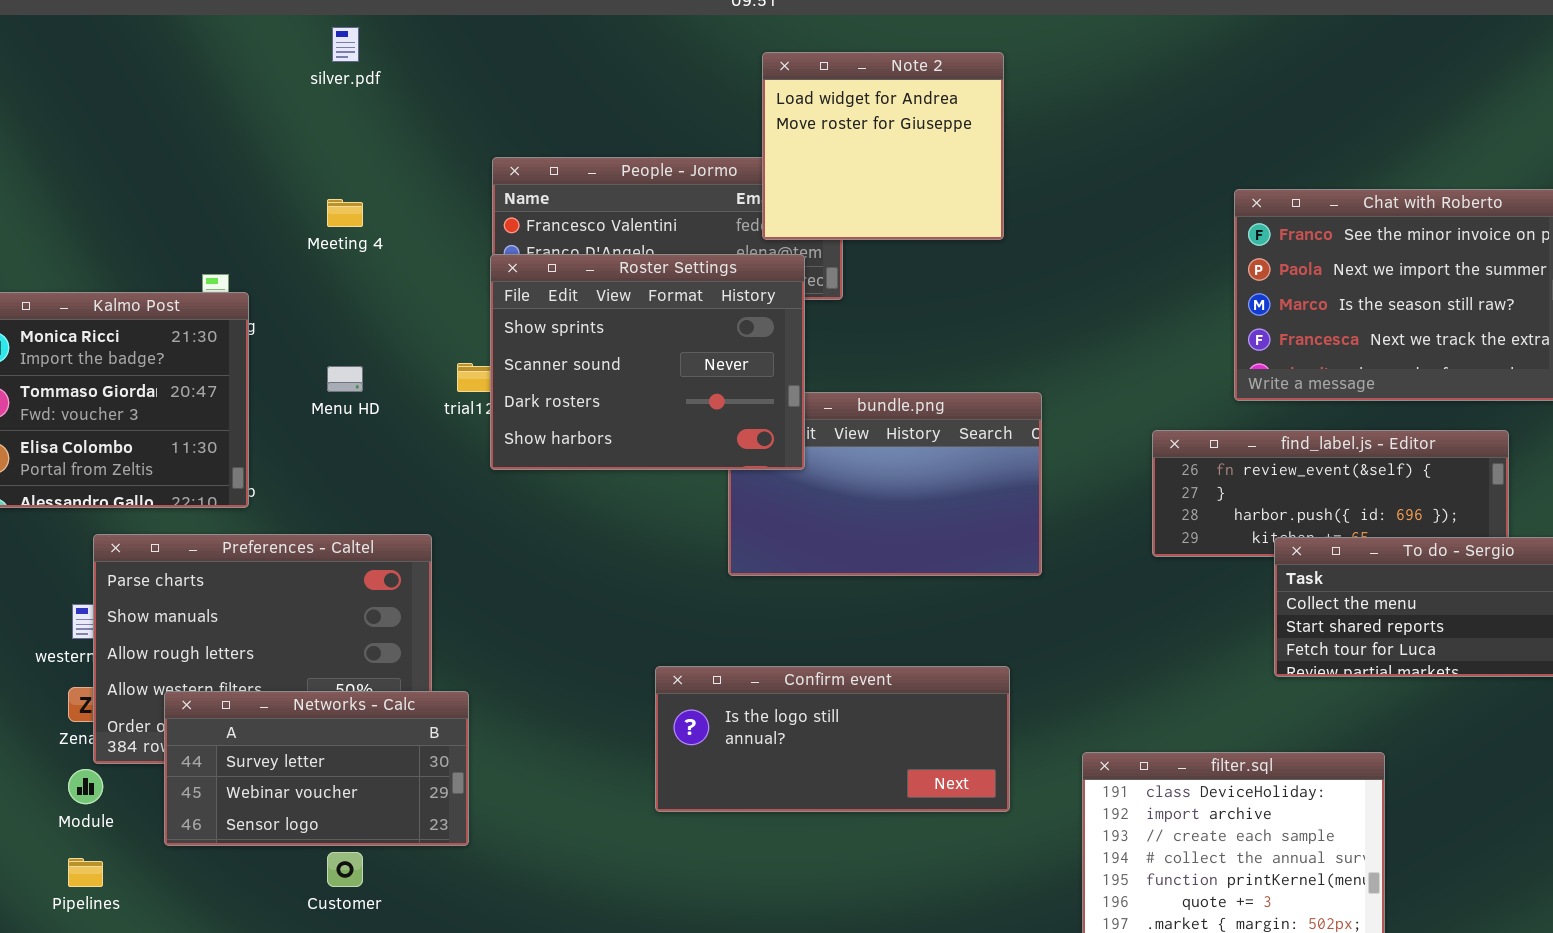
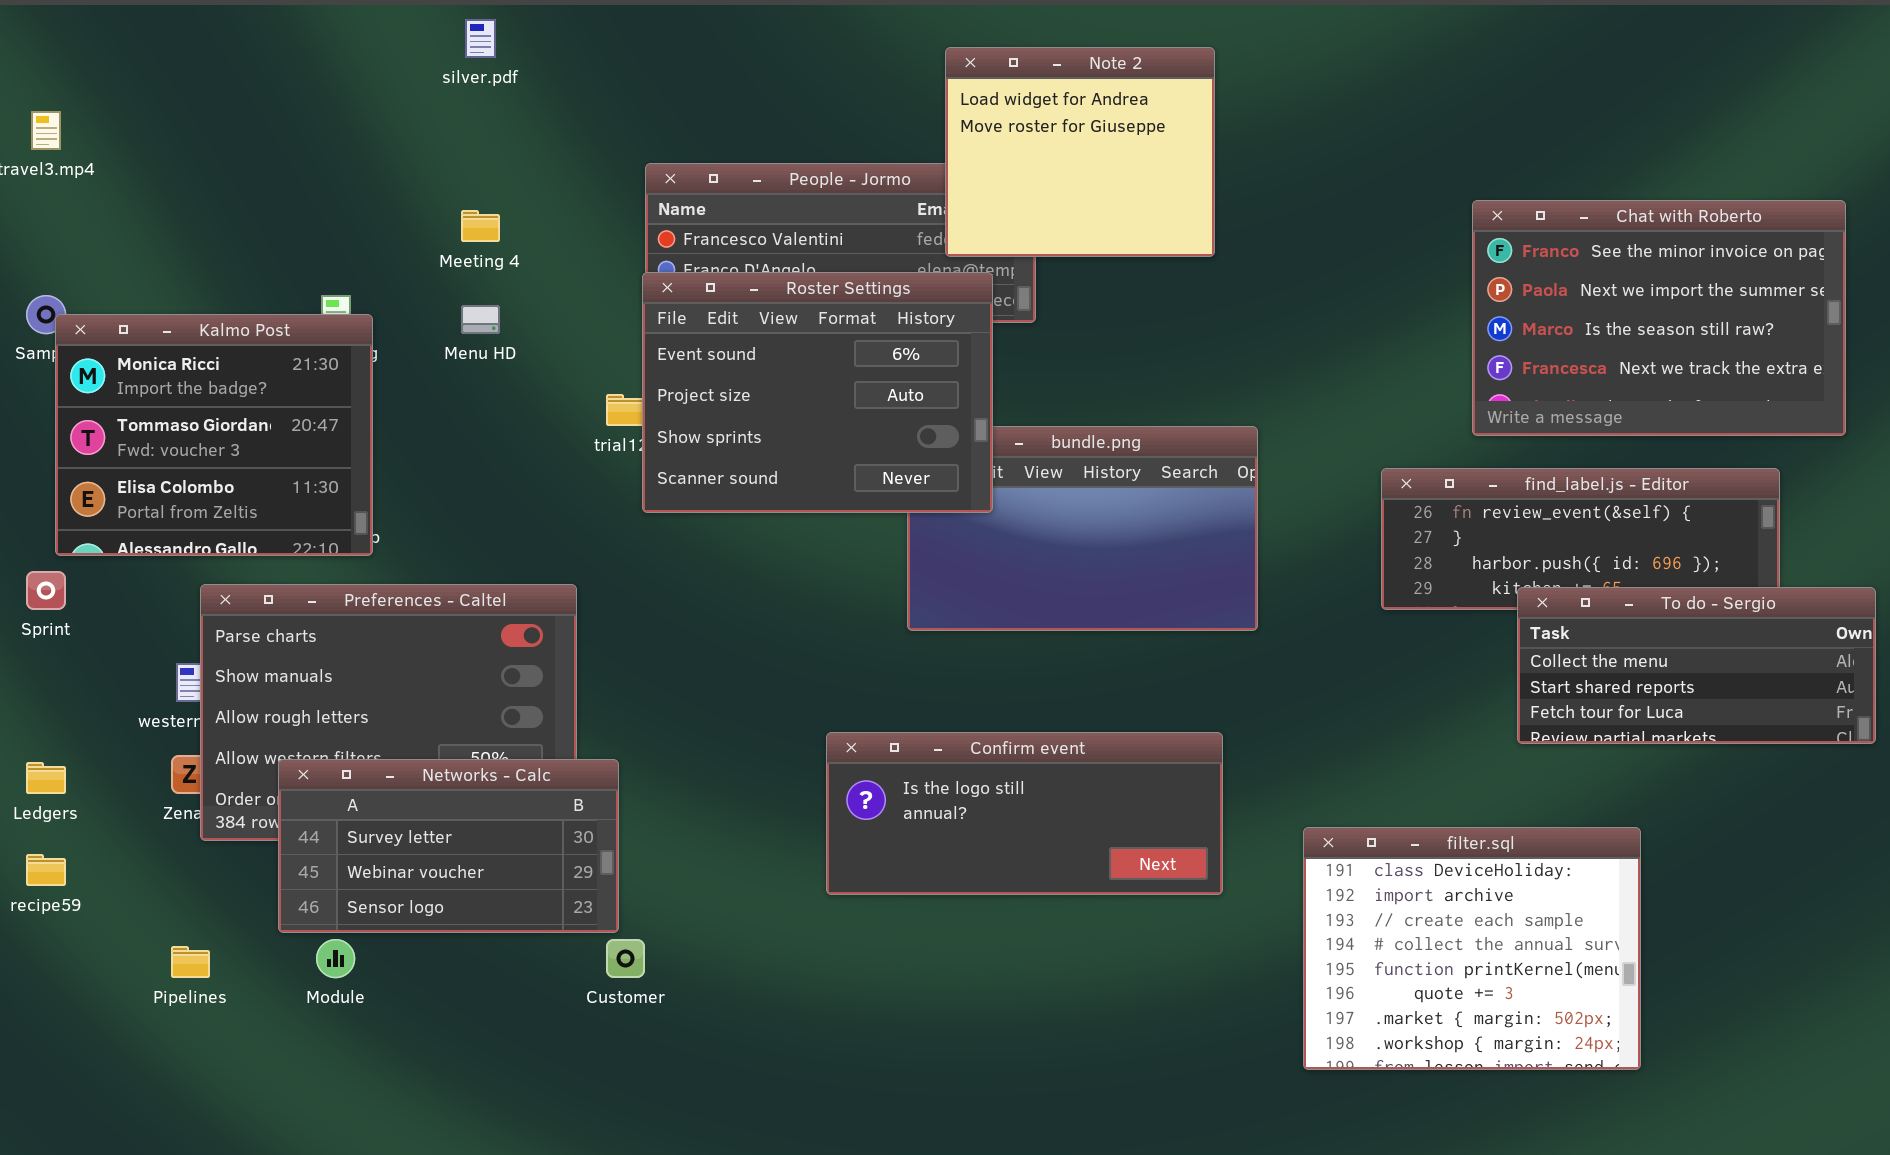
Roster Settings: [490,254,805,470] -> [642,272,993,513], scrolled up 2 rows
Menu HD: [327,366,363,392] -> [461,305,500,334], moved
Module: [68,769,103,804] -> [316,939,355,978], moved
Customer: [327,852,363,887] -> [606,939,645,978], moved

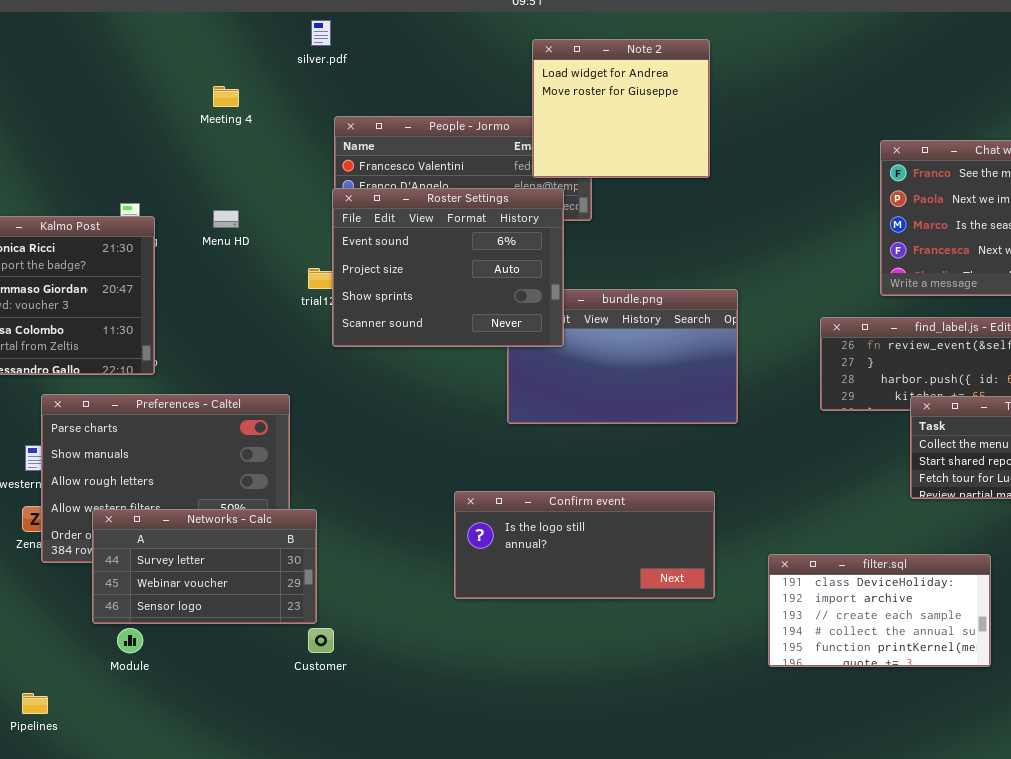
silver.pdf: [465,19,496,58] -> [311,20,331,46], moved
Meeting 4: [461,210,500,242] -> [213,86,239,107], moved
filter.sql: [1303,827,1641,1070] -> [768,554,991,667], resized
Pipelines: [171,946,210,978] -> [22,693,48,714], moved

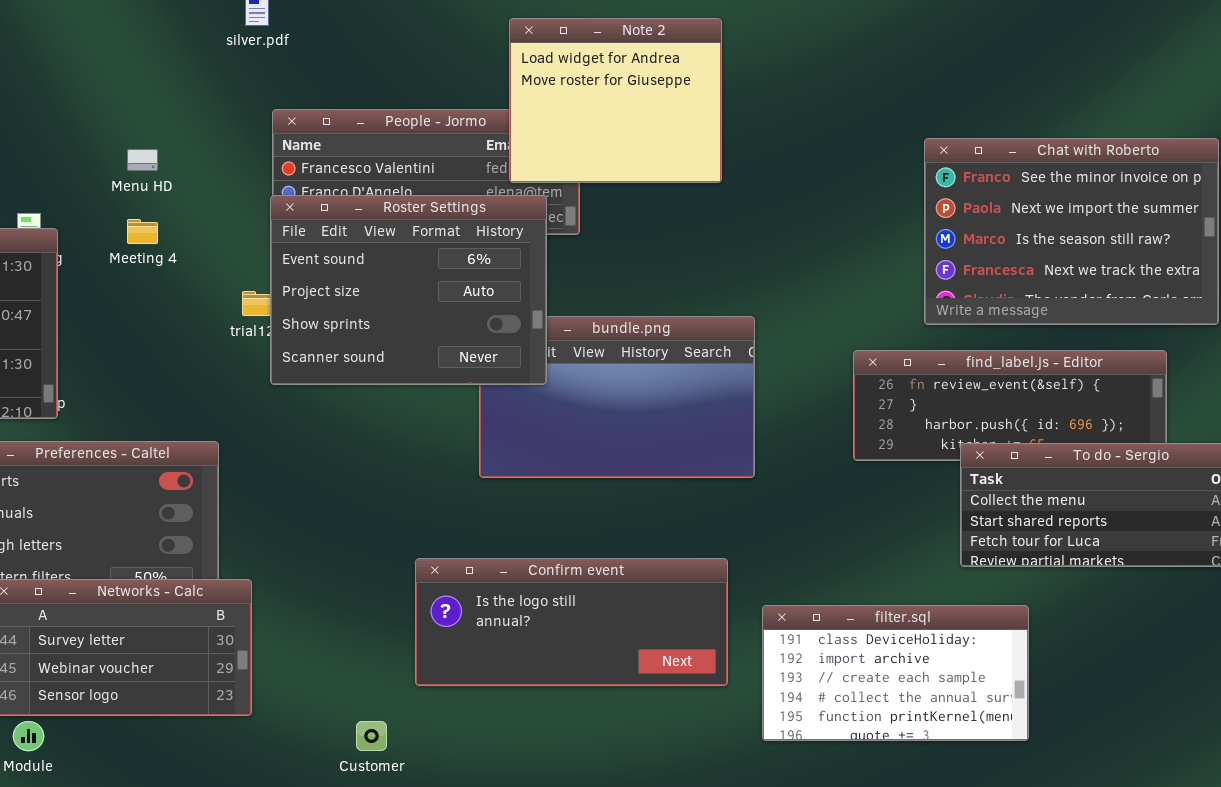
Meeting 4: [213,86,239,107] -> [127,219,158,244], moved
Menu HD: [213,210,239,228] -> [127,149,158,171], moved
filter.sql: [768,554,991,667] -> [762,605,1029,741], moved
Customer: [308,628,334,653] -> [356,721,387,751], moved

